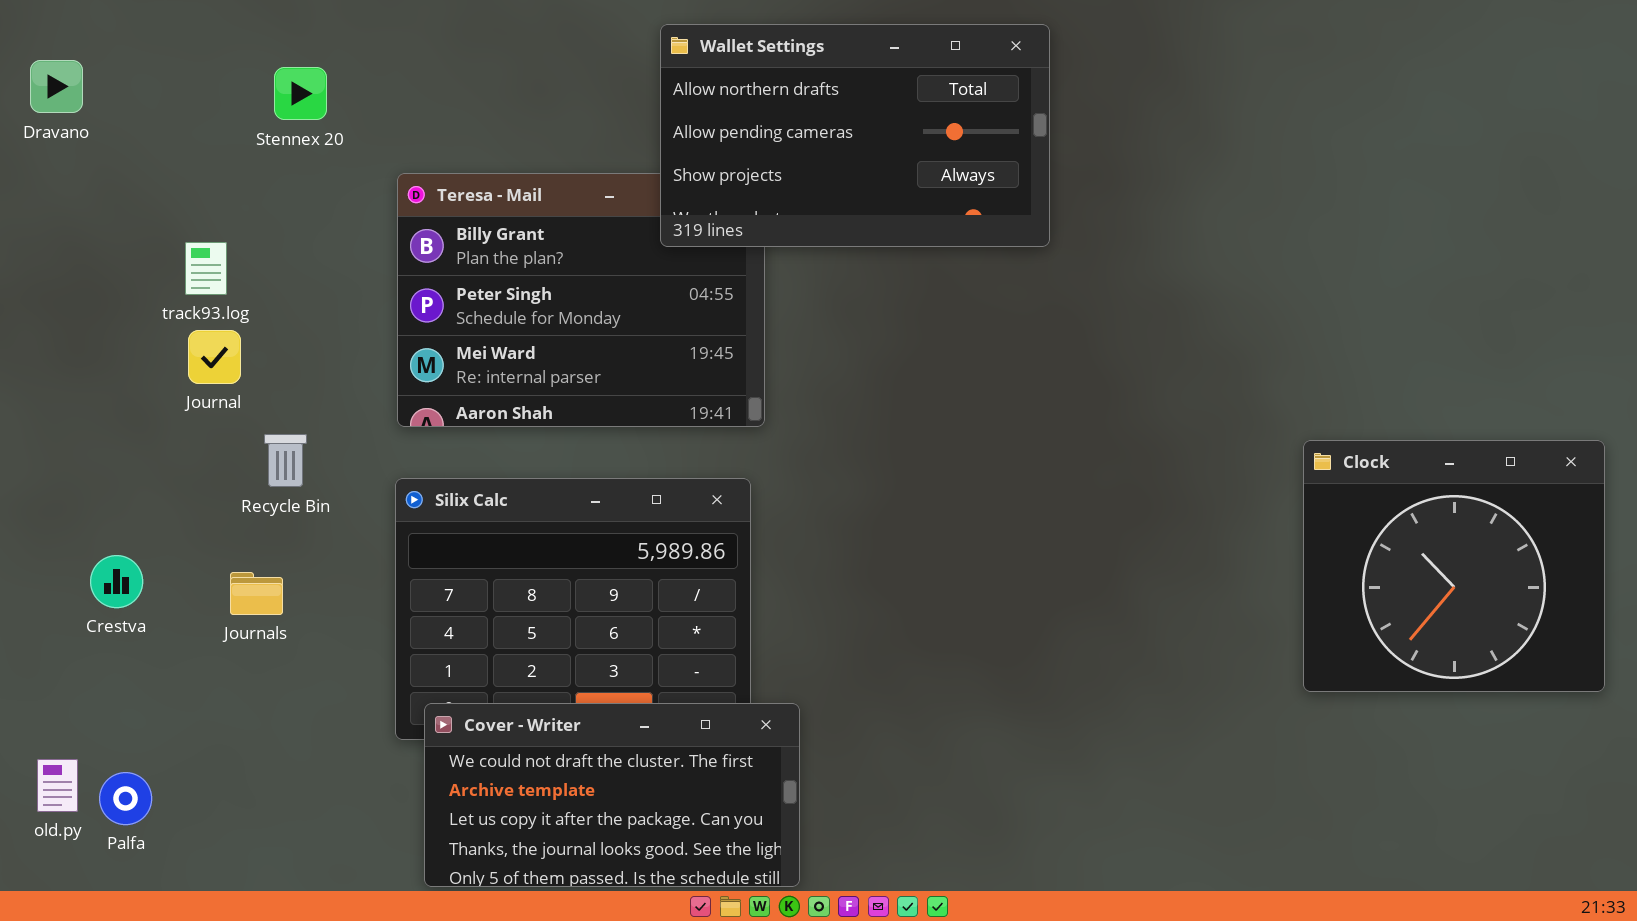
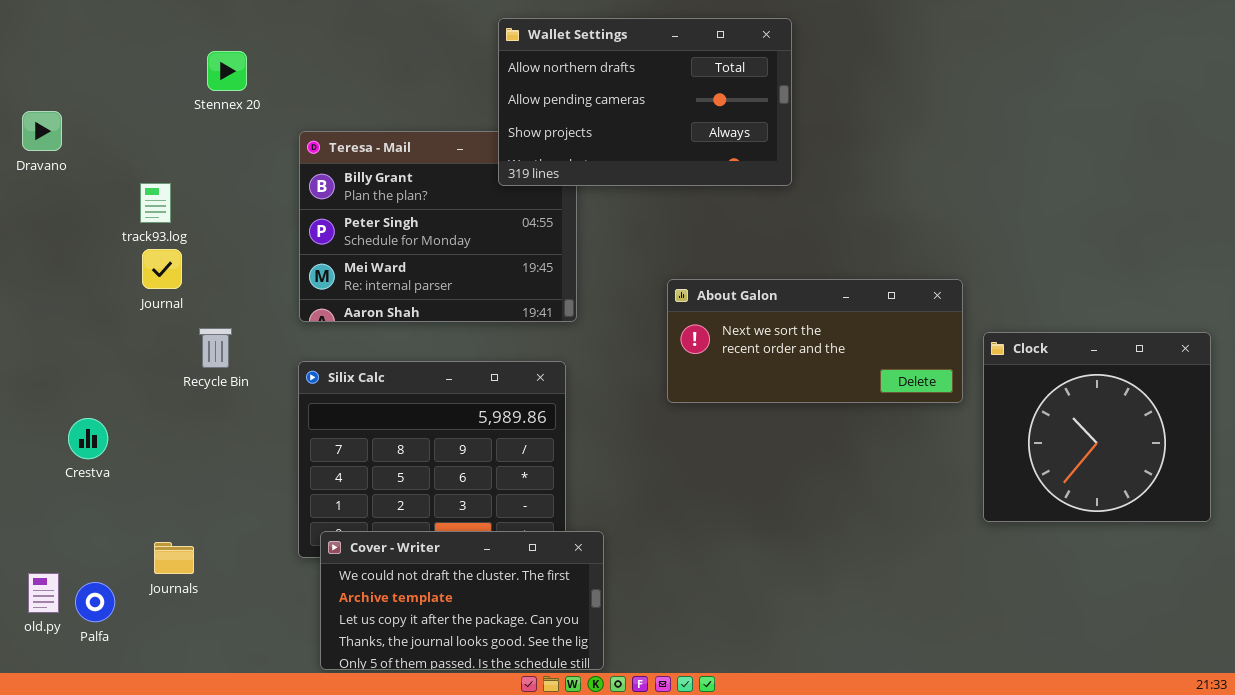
Dravano: [30,60,83,113] -> [22,111,62,151], moved
About Galon: none -> [667,279,963,403], opened
Journals: [230,572,283,615] -> [154,542,194,574], moved

